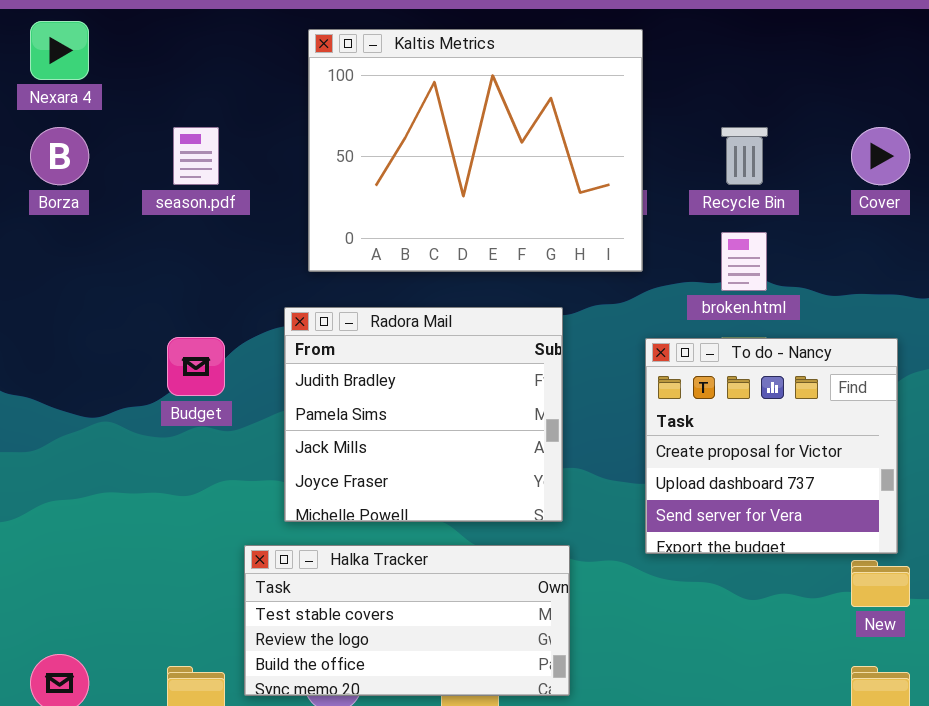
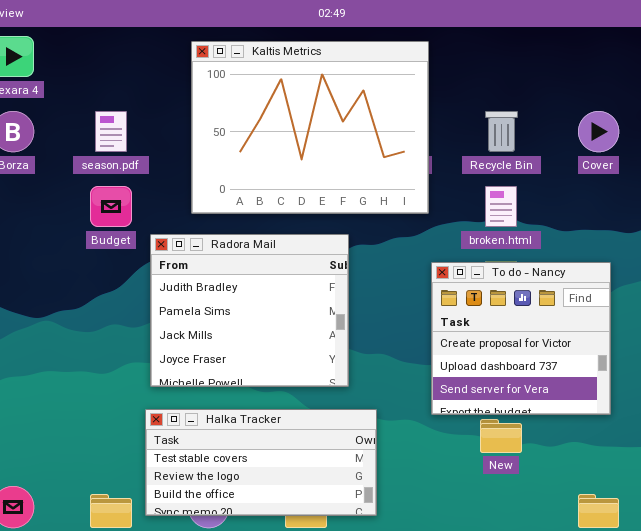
Radora Mail: [284,307,563,522] -> [150,234,349,387], moved
Budget: [167,337,225,396] -> [90,186,132,227], moved
New: [851,560,910,607] -> [480,419,522,453], moved

